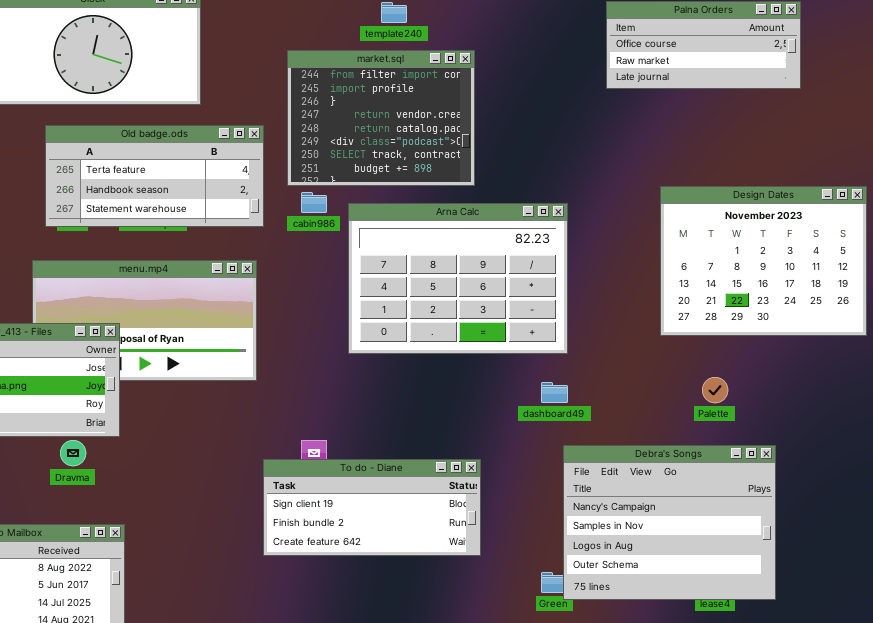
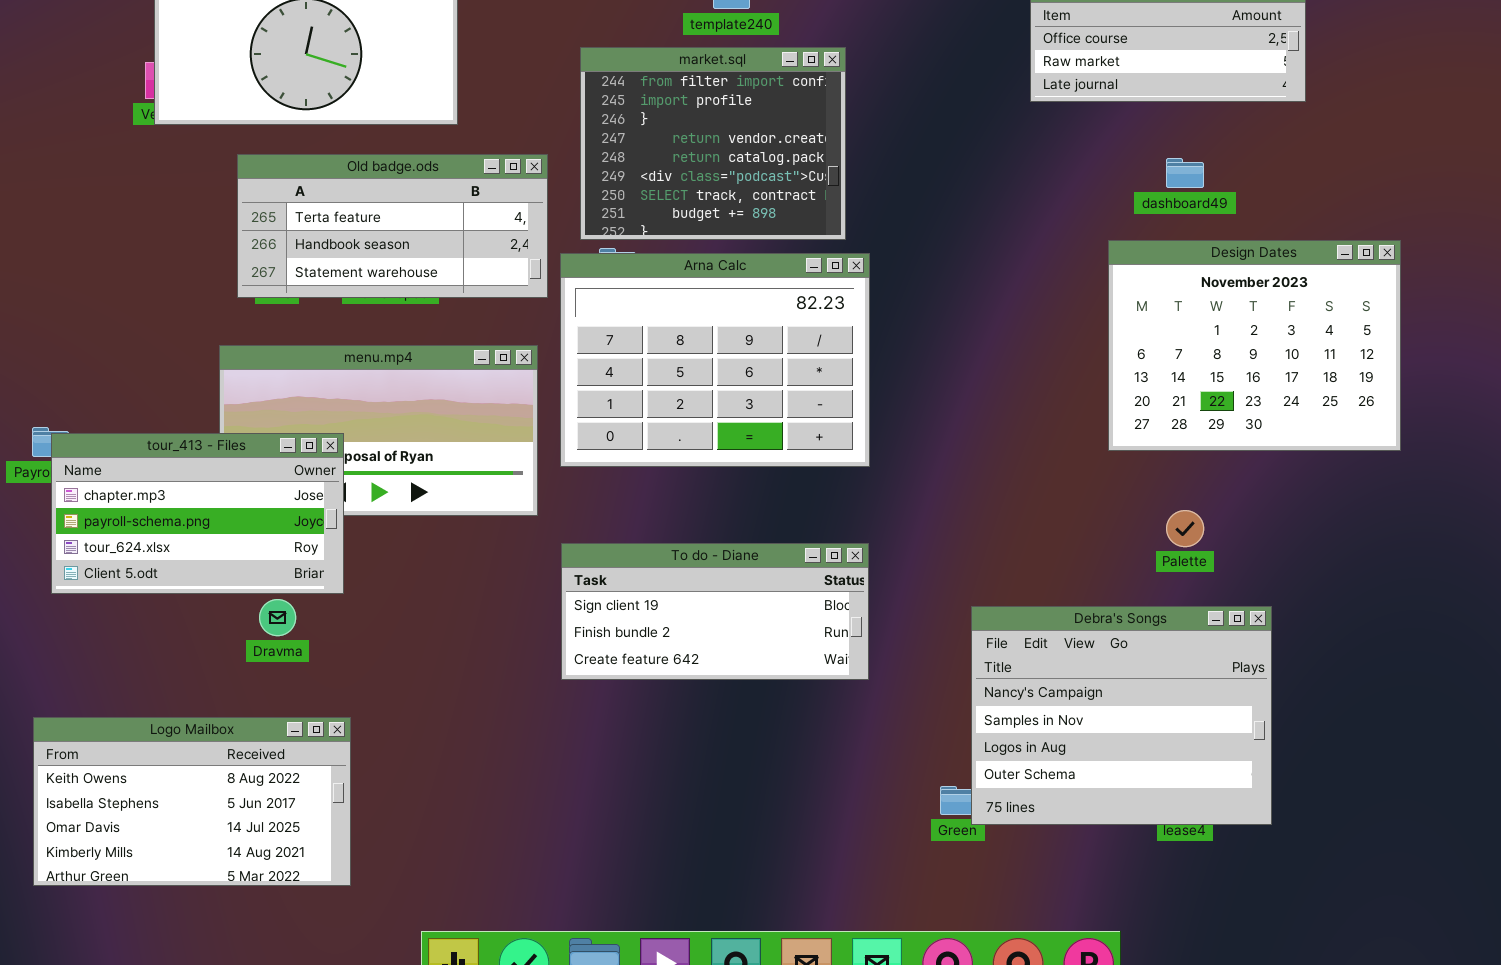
Arna Calc: [348,203,568,354] -> [560,253,870,467], moved
dashboard49: [541,382,568,403] -> [1166,158,1204,188], moved
To do - Diane: [263,459,481,556] -> [561,543,869,680], moved

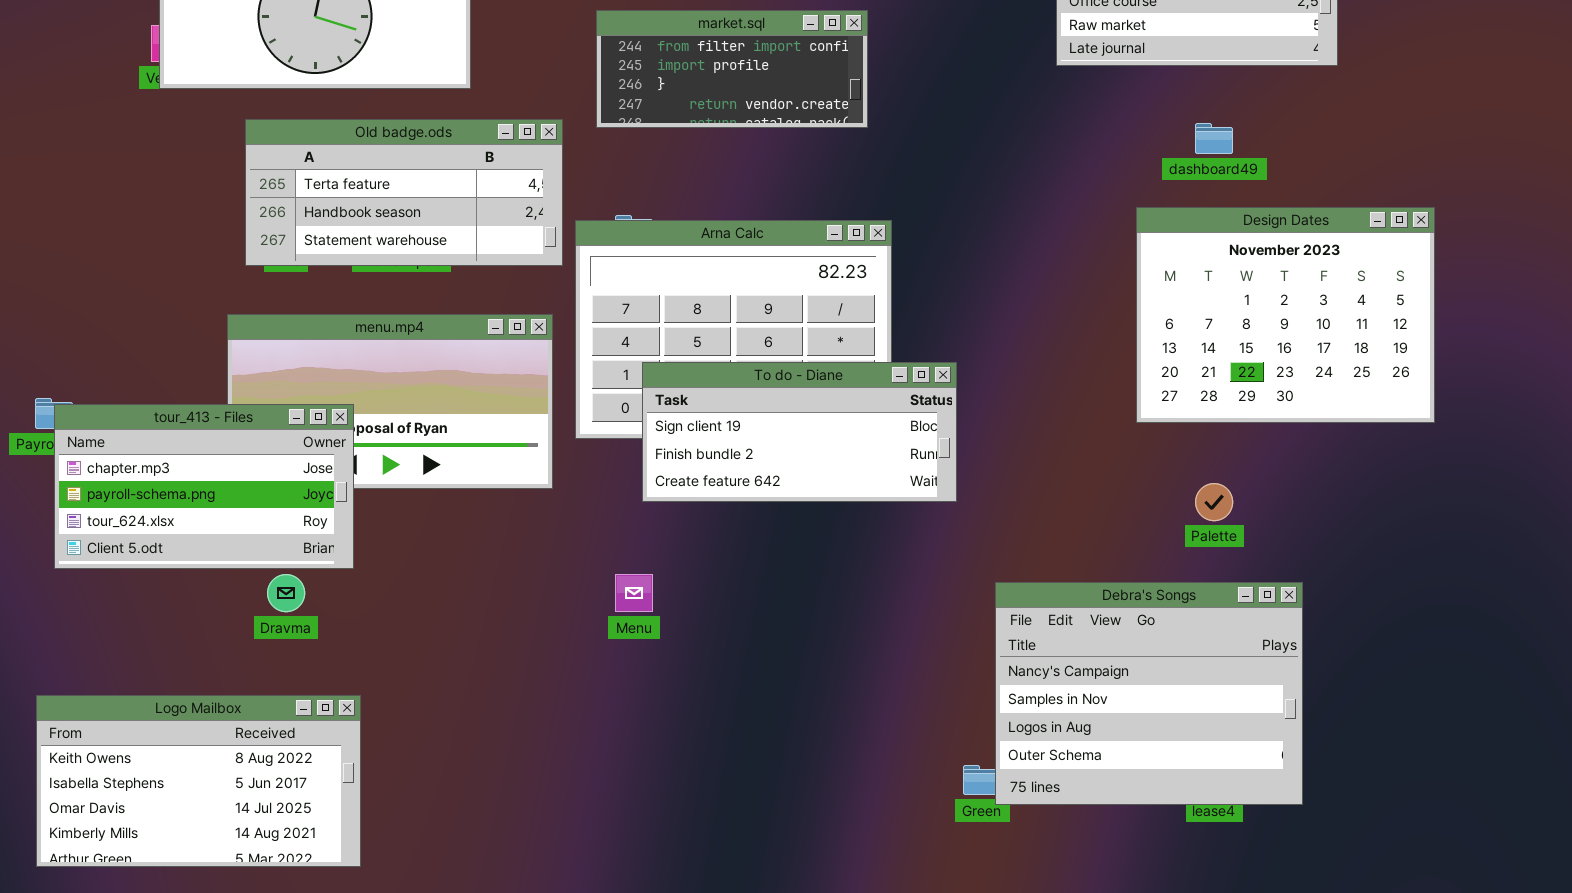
market.sql: [580,47,846,240] -> [596,10,868,128], resized
To do - Diane: [561,543,869,680] -> [642,362,957,502], moved

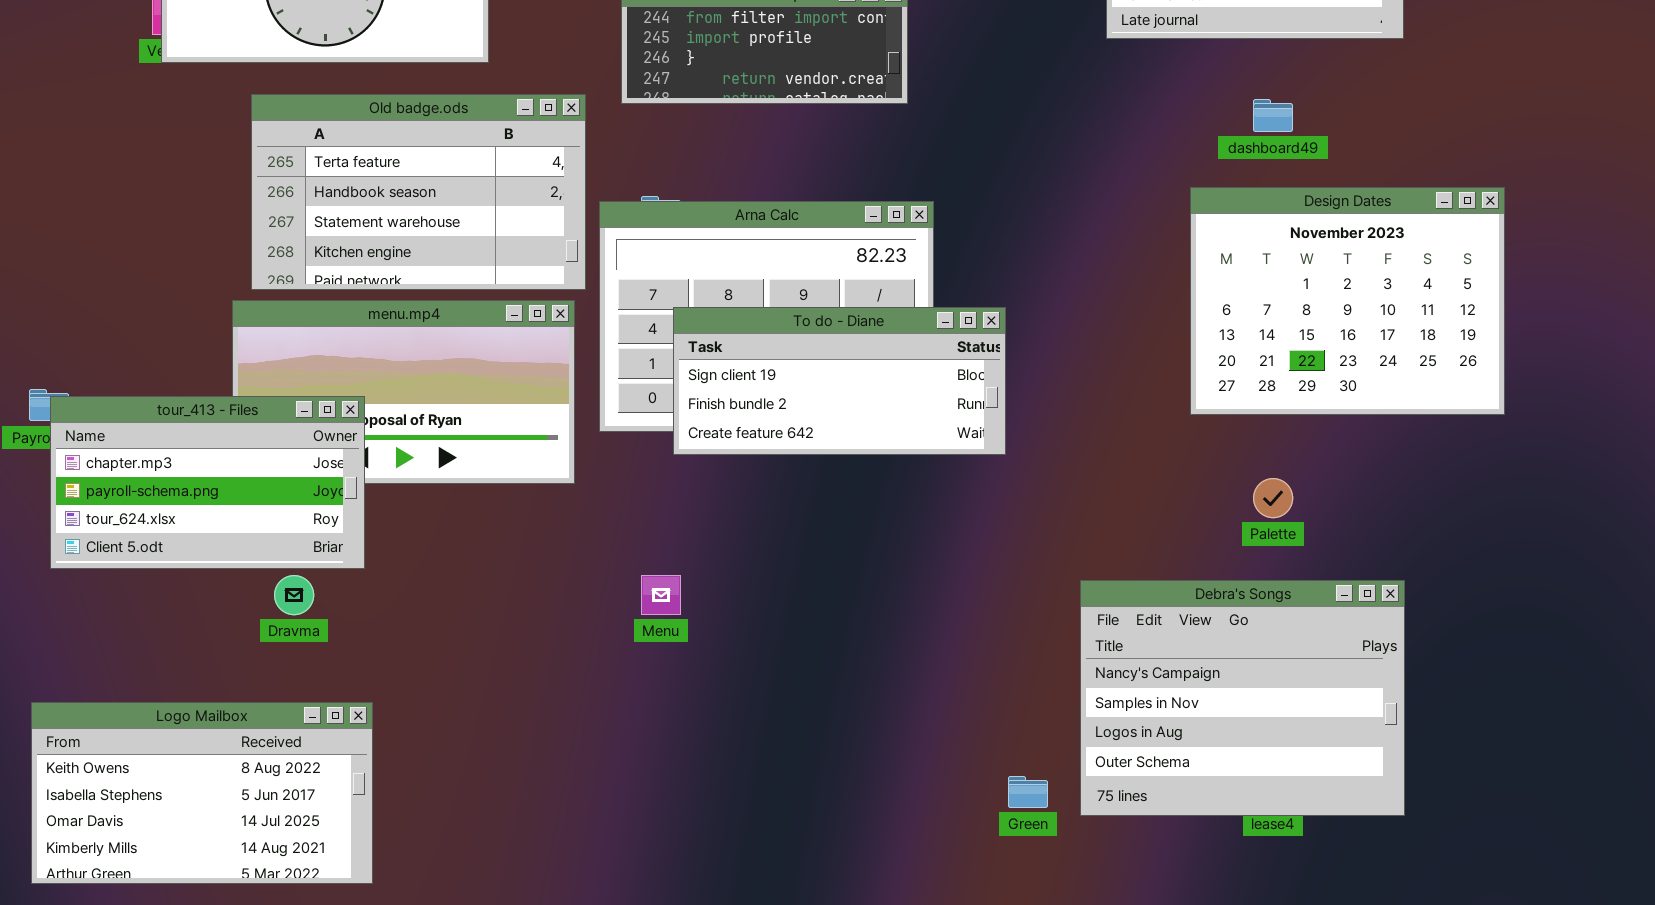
Old badge.ods: [245,119,563,266] -> [251,94,586,290], resized
To do - Diane: [642,362,957,502] -> [673,307,1006,455], moved
Debra's Songs: [995,582,1303,805] -> [1080,580,1405,816], moved

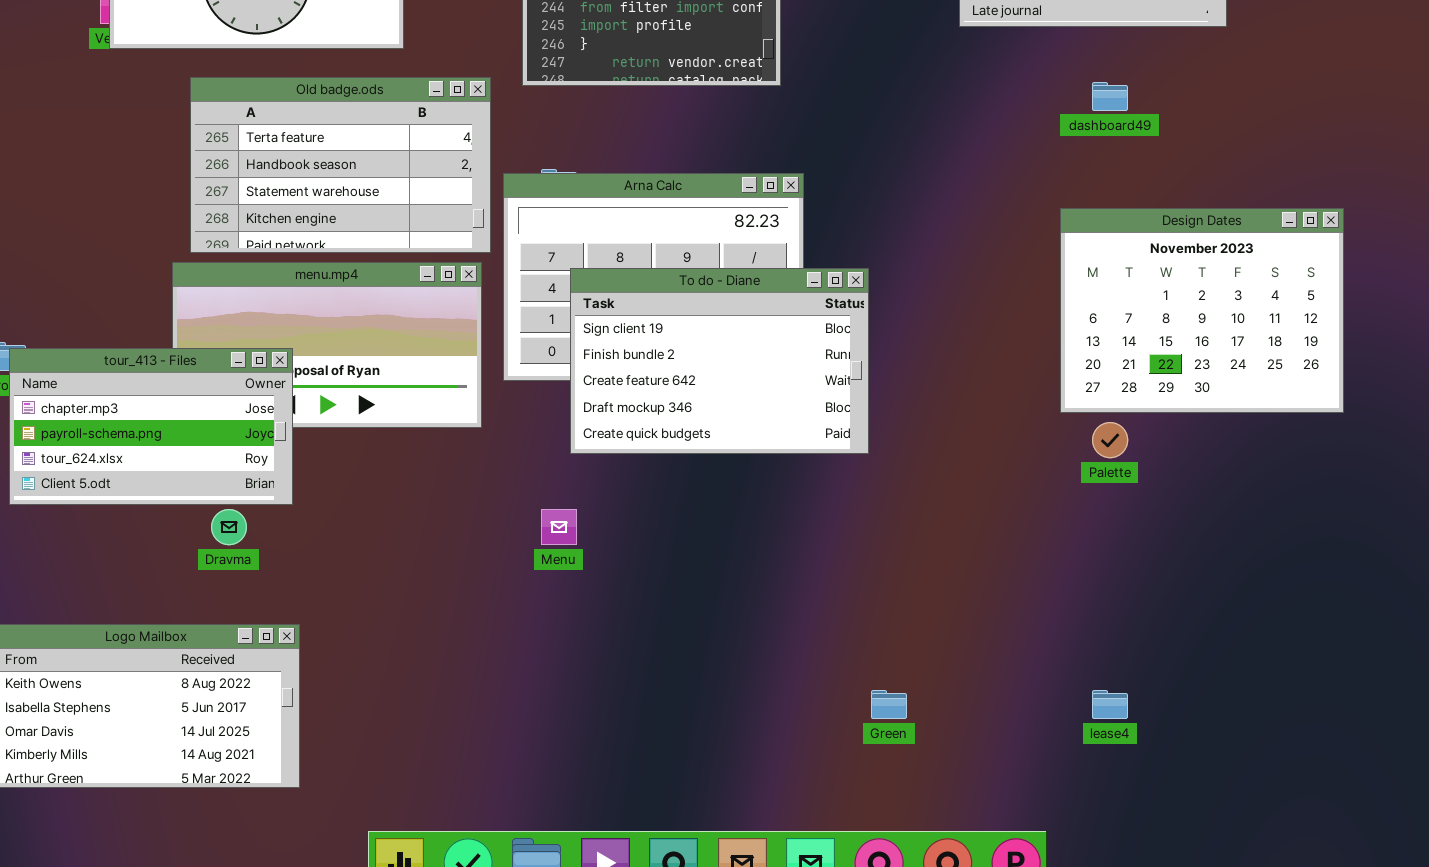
Design Dates: [1190,187,1505,415] -> [1060,208,1344,413], moved
To do - Diane: [673,307,1006,455] -> [570,268,869,454], resized
Debra's Songs: [1080,580,1405,816] -> none, closed

